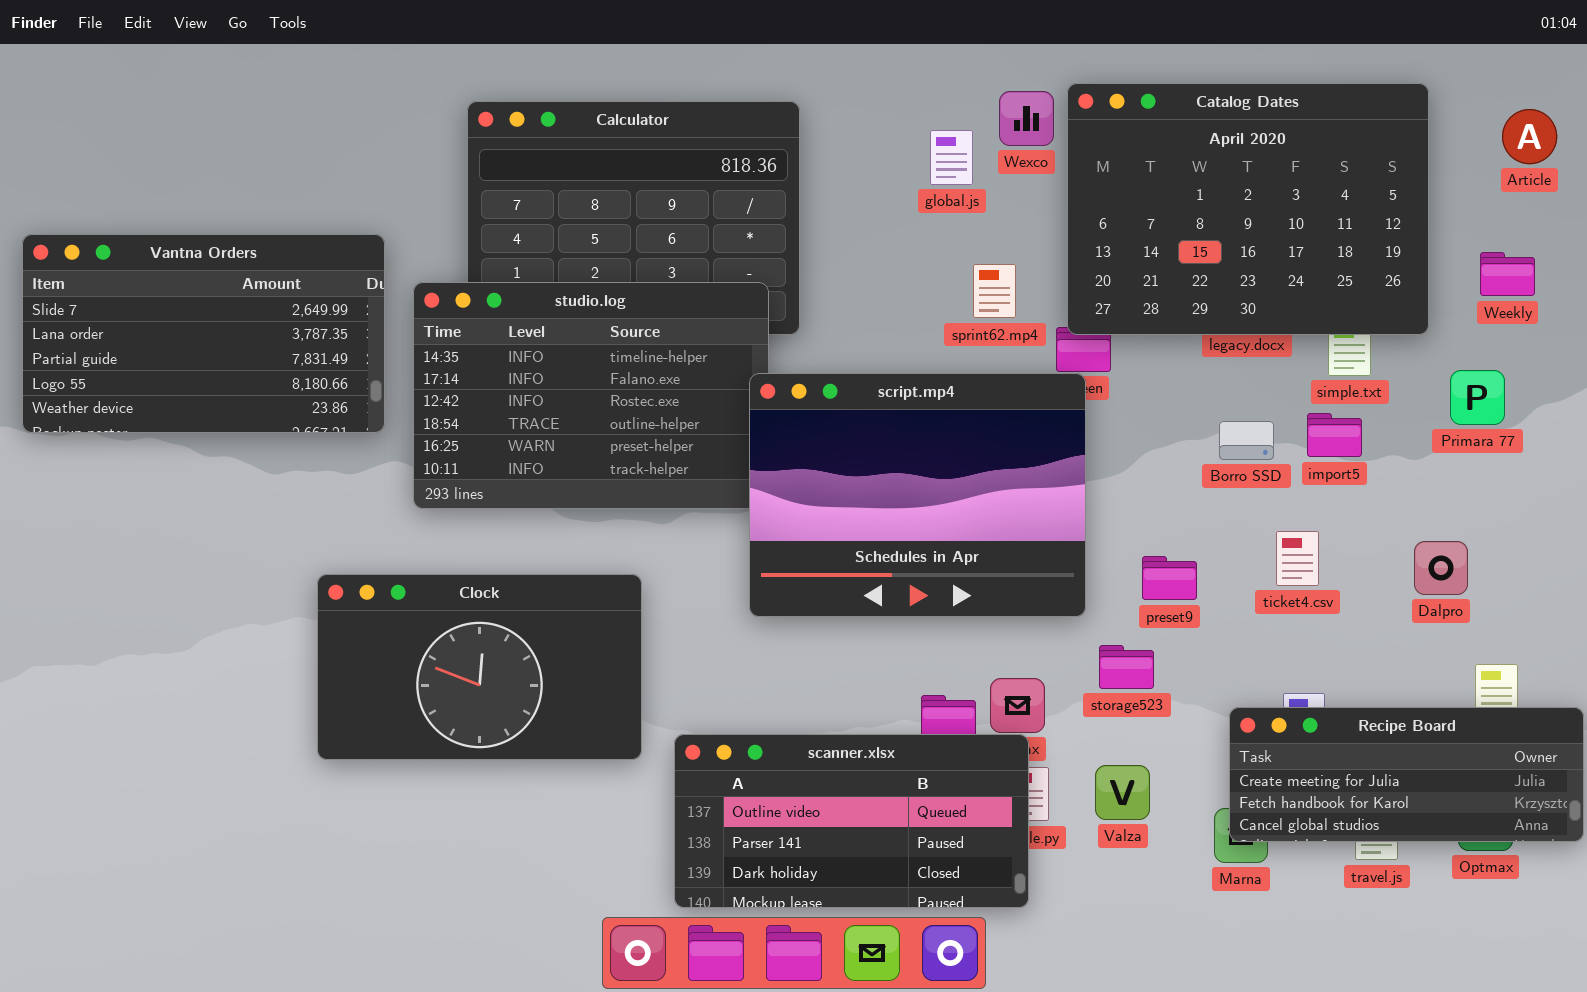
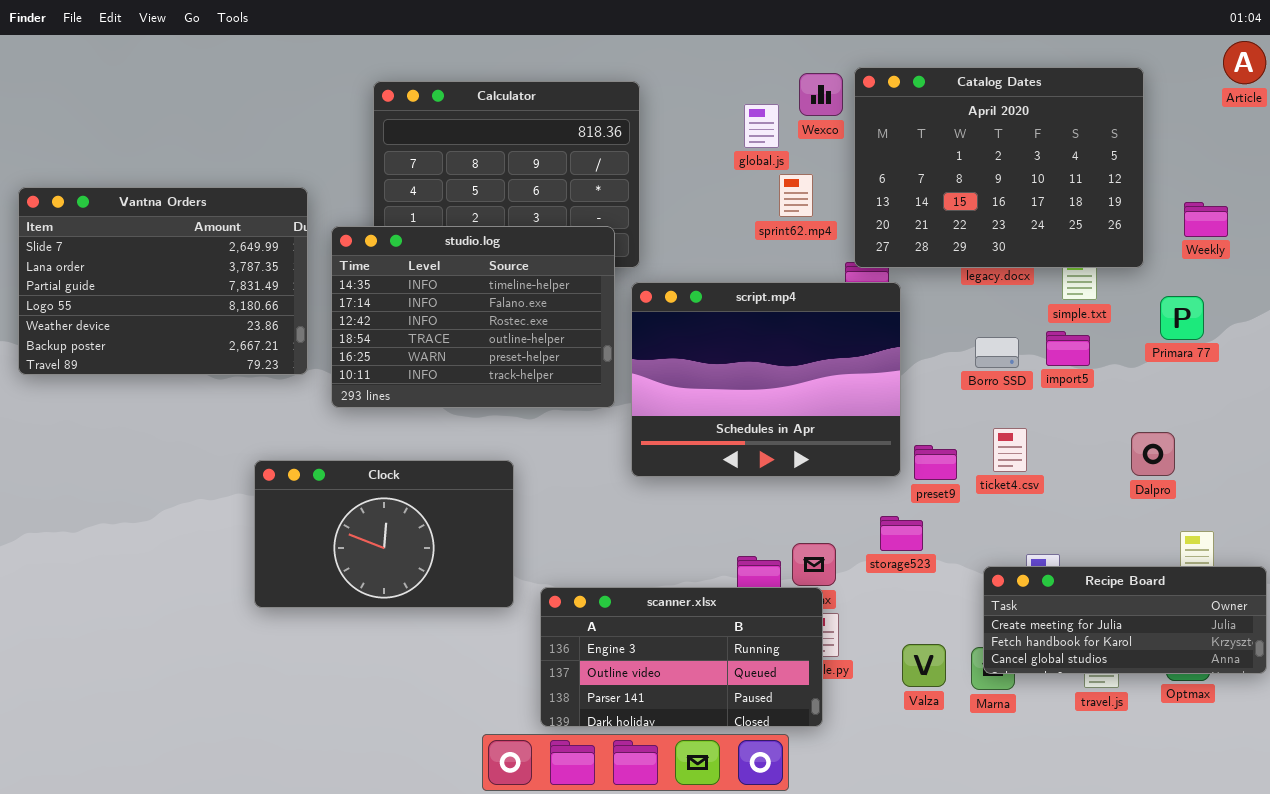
Article: [1502,109,1557,164] -> [1223,41,1266,84], moved
Vantna Orders: [22,234,385,433] -> [18,187,308,375], resized
sprint62.mp4: [973,264,1016,318] -> [779,174,813,217], moved
script.mp4: [749,373,1086,617] -> [631,282,901,477], moved
ticket4.csv: [1276,531,1319,586] -> [993,428,1027,472], moved
scanner.xlsx: [674,734,1029,908] -> [540,587,823,727], scrolled up 1 row
Valza: [1095,765,1150,820] -> [902,644,946,687], moved

